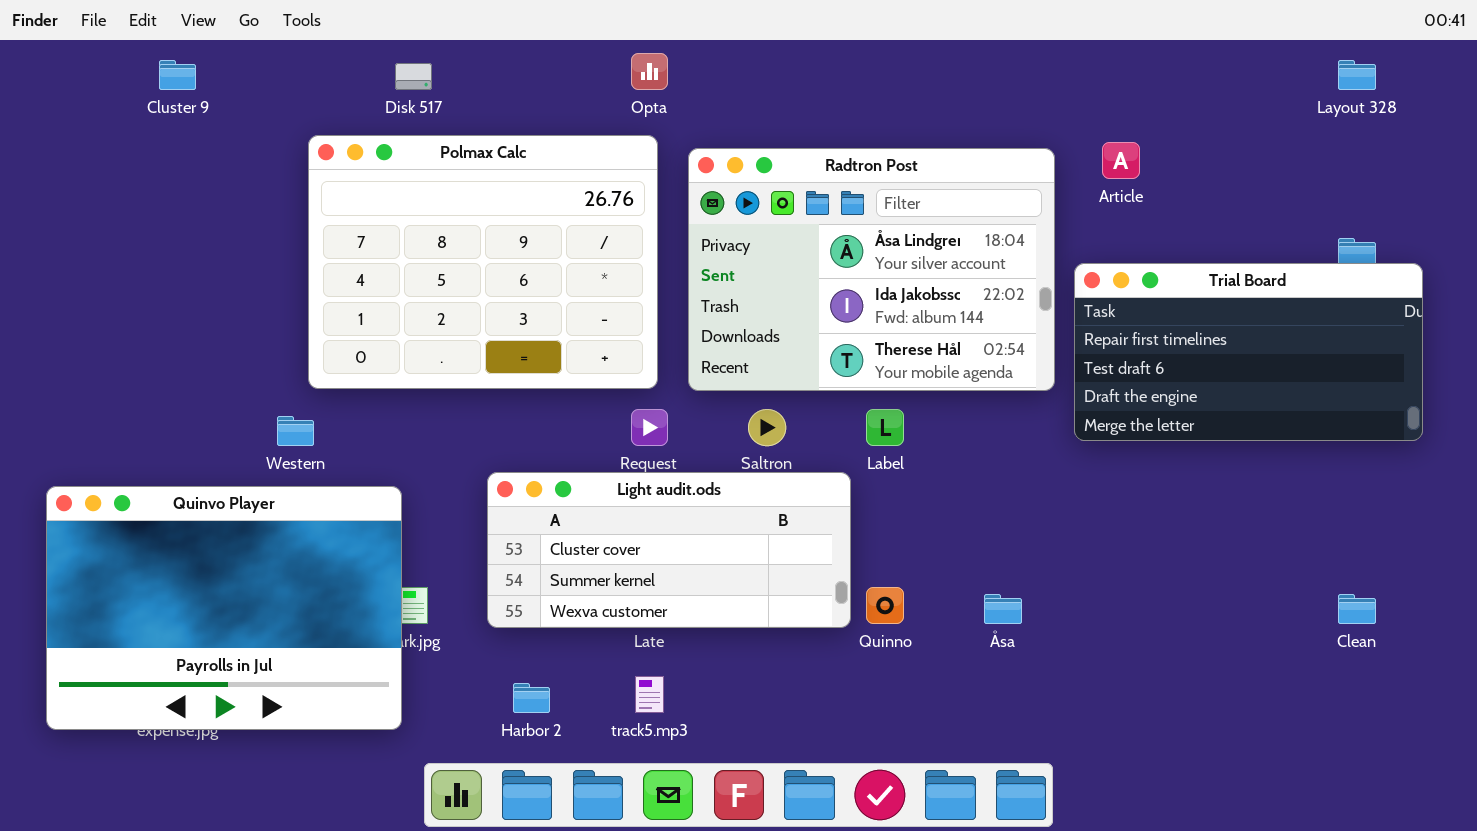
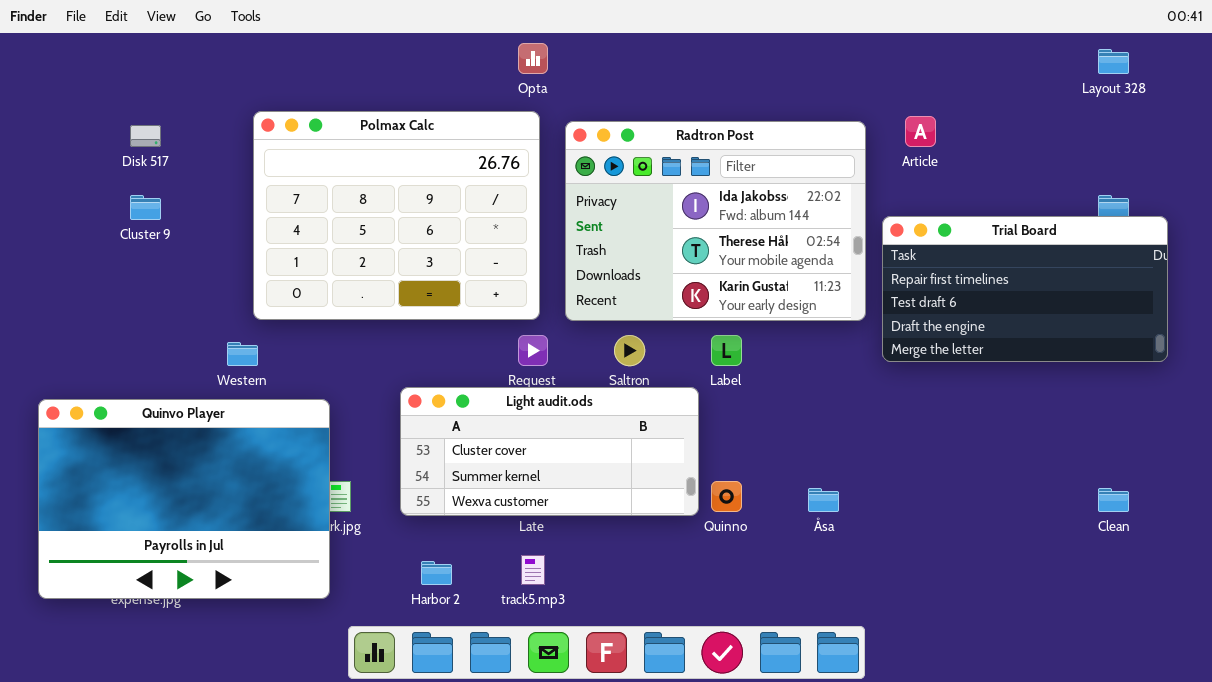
Cluster 9: [159,60,196,90] -> [130,195,161,220], moved
Disk 517: [395,63,432,90] -> [130,125,161,147], moved
Radtron Post: [688,148,1055,391] -> [565,121,866,321], scrolled down 1 row

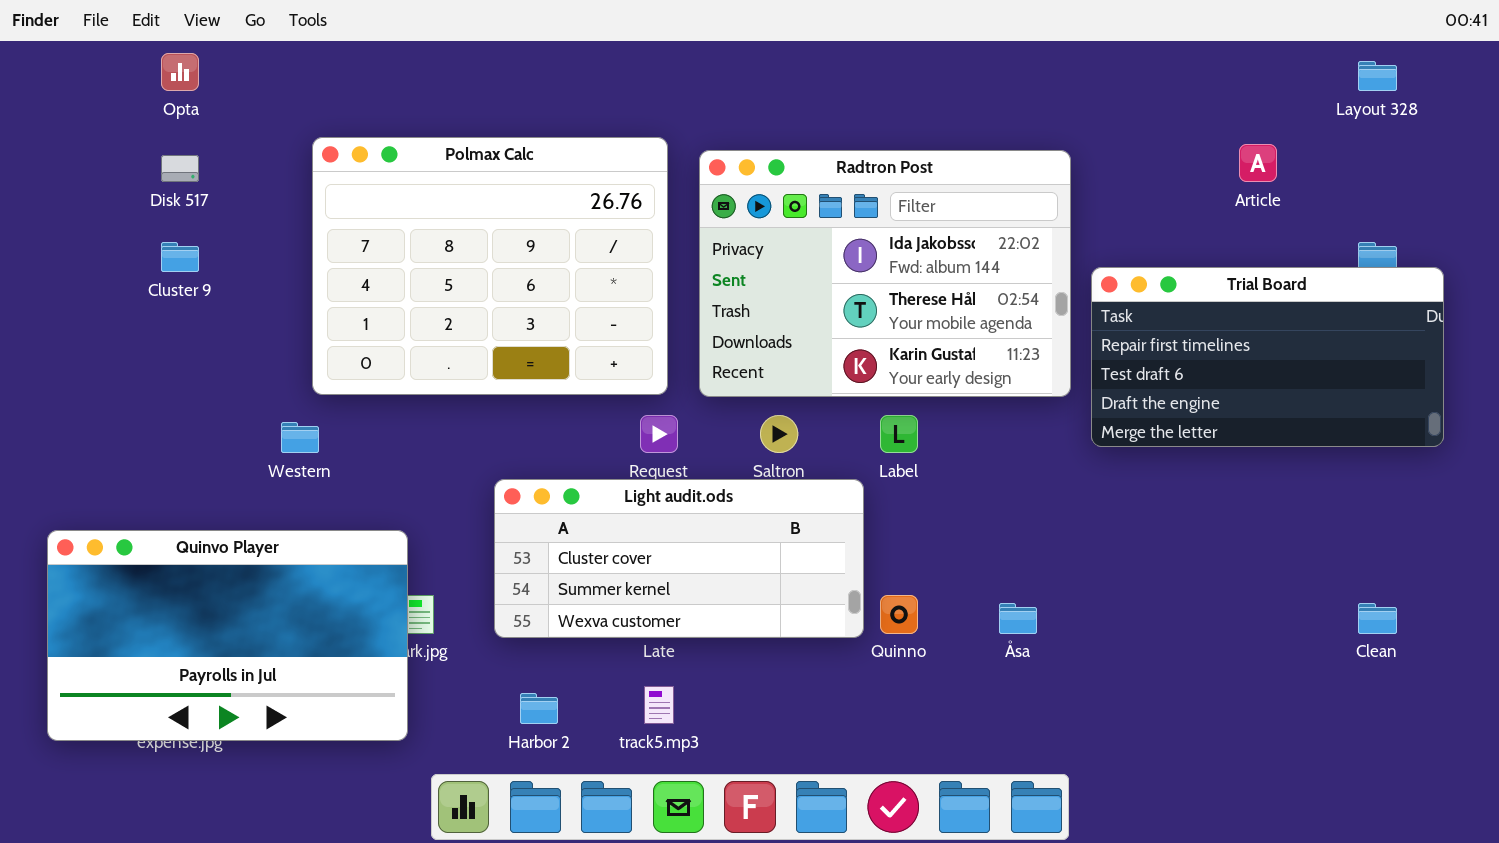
Opta: [518,43,548,74] -> [161,53,199,91], moved
Article: [905,116,936,147] -> [1239,144,1277,182], moved
Quinvo Player: [38,399,330,599] -> [47,530,408,741], resized

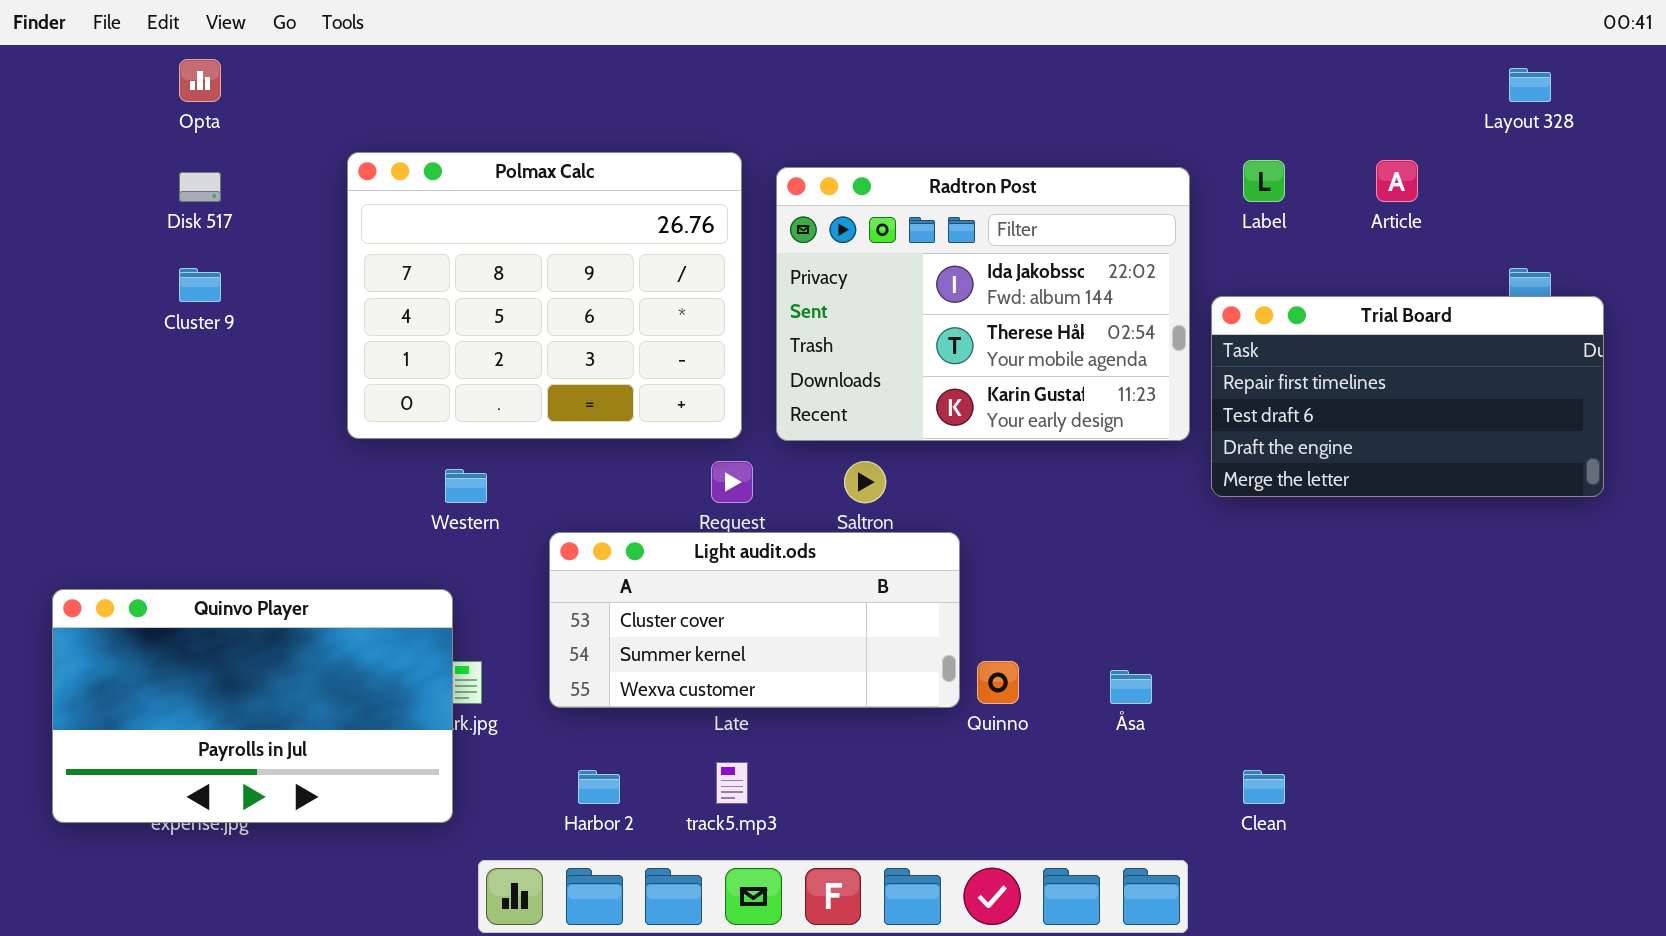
Label: [880,415,918,453] -> [1243,160,1285,202], moved
Western: [281,422,319,453] -> [445,469,487,503], moved
Clean: [1358,603,1397,634] -> [1243,770,1285,804], moved

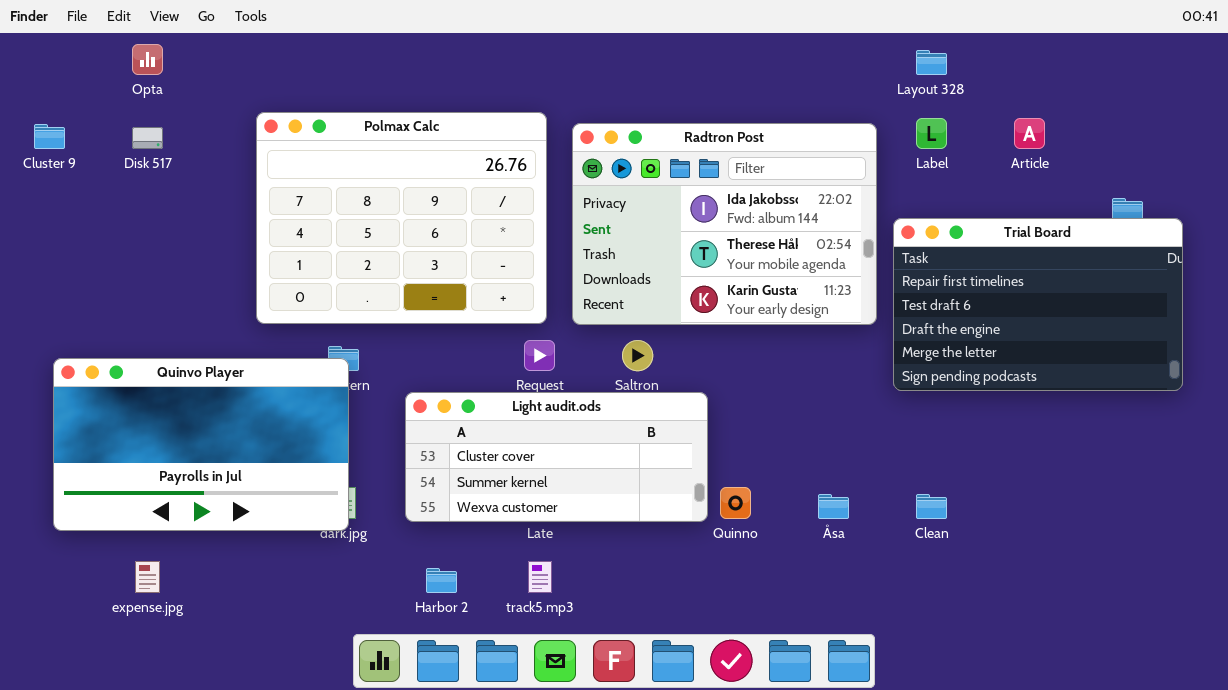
Layout 328: [1509,68,1551,102] -> [916,50,947,75], moved
Cluster 9: [179,268,221,302] -> [34,124,65,149], moved
Trial Board: [1211,296,1604,497] -> [893,218,1183,391], resized
Quinvo Player: [52,589,453,823] -> [53,358,349,531], moved
Clean: [1243,770,1285,804] -> [916,494,947,519], moved

